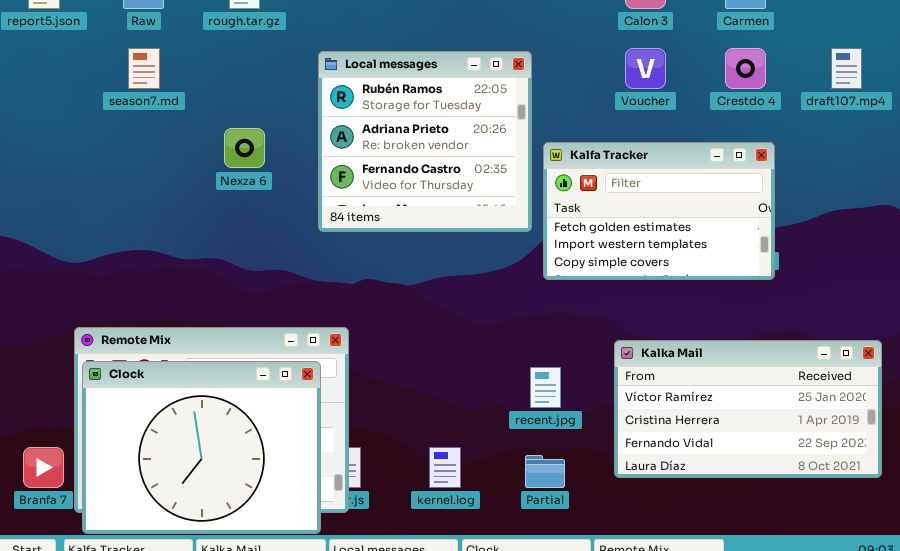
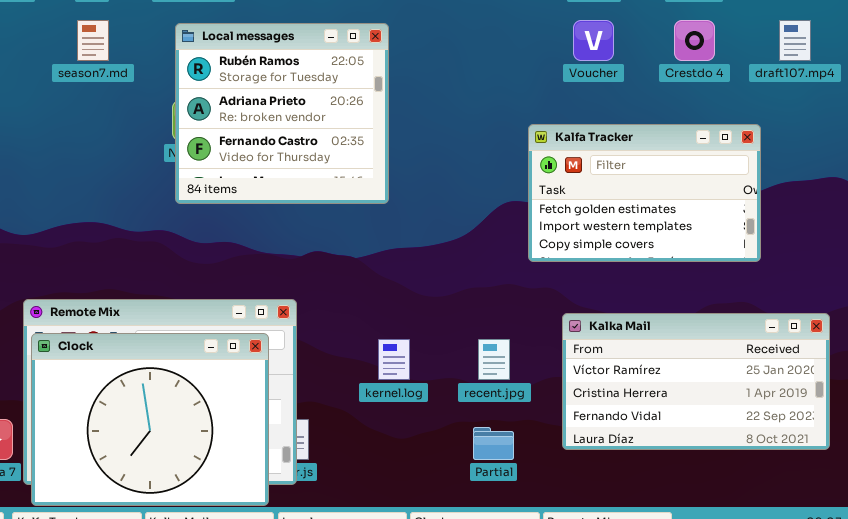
Local messages: [318,51,532,232] -> [175,23,389,204], moved
Kalfa Tracker: [543,142,775,280] -> [528,124,761,262], moved
kernel.log: [429,447,461,488] -> [378,339,410,380], moved

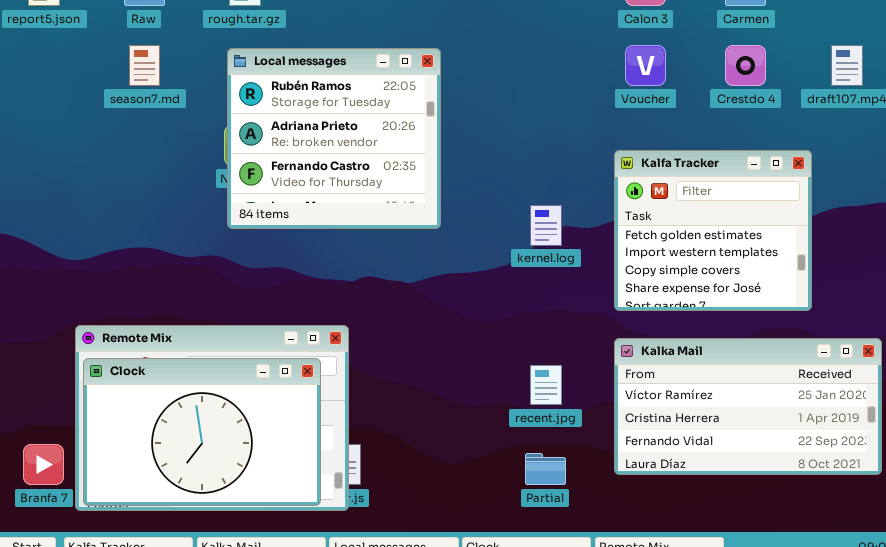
Kalfa Tracker: [528,124,761,262] -> [614,150,812,311], resized
Clock: [31,333,269,506] -> [83,358,321,506], resized
kernel.log: [378,339,410,380] -> [530,205,562,246], moved

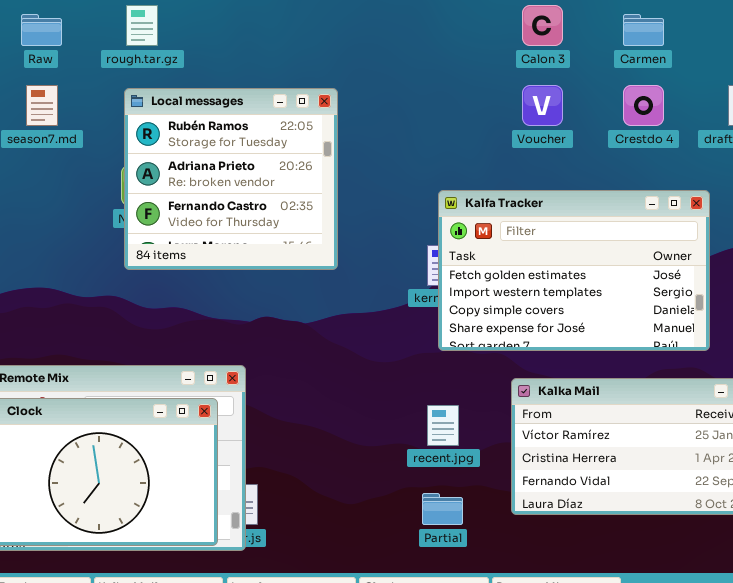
Kalfa Tracker: [614,150,812,311] -> [438,190,710,351], resized

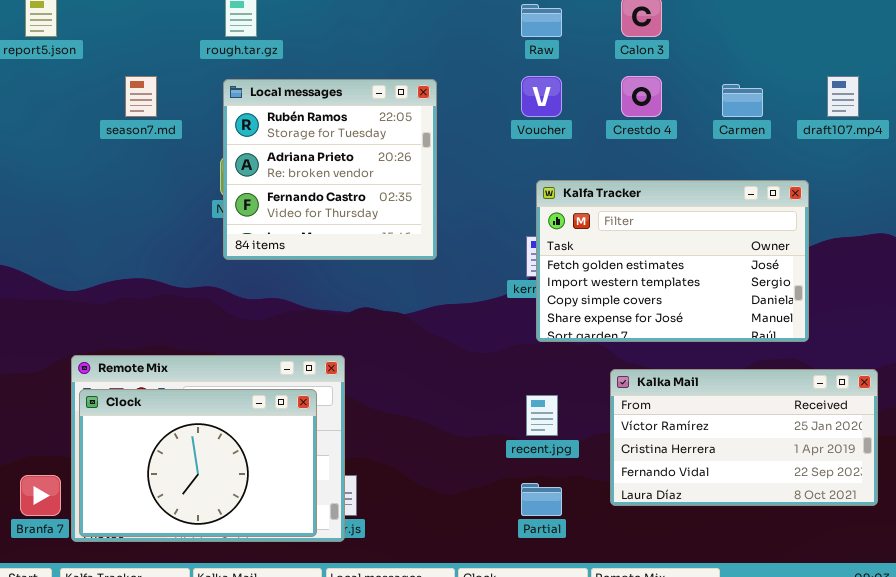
Raw: [21,14,62,46] -> [521,4,562,37], moved
Carmen: [623,14,664,46] -> [722,84,763,117], moved
Voucher: [522,85,563,126] -> [521,76,562,117], moved
Crestdo 4: [623,85,664,126] -> [621,76,662,117], moved

